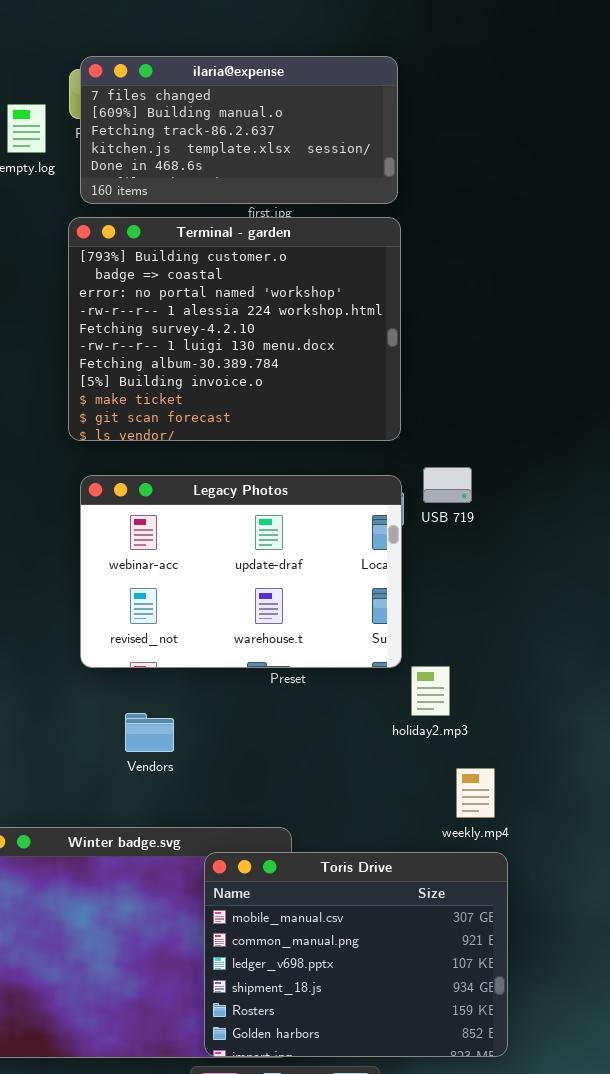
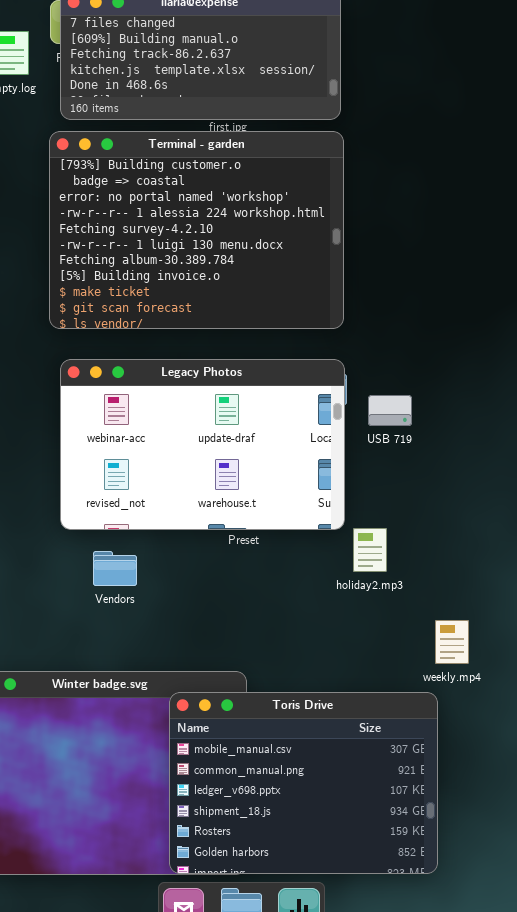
USB 719: [423,467,472,503] -> [368,395,412,426], moved
Vendors: [125,713,174,752] -> [93,551,137,586], moved
weekly.mp4: [456,768,495,818] -> [435,620,469,664], moved

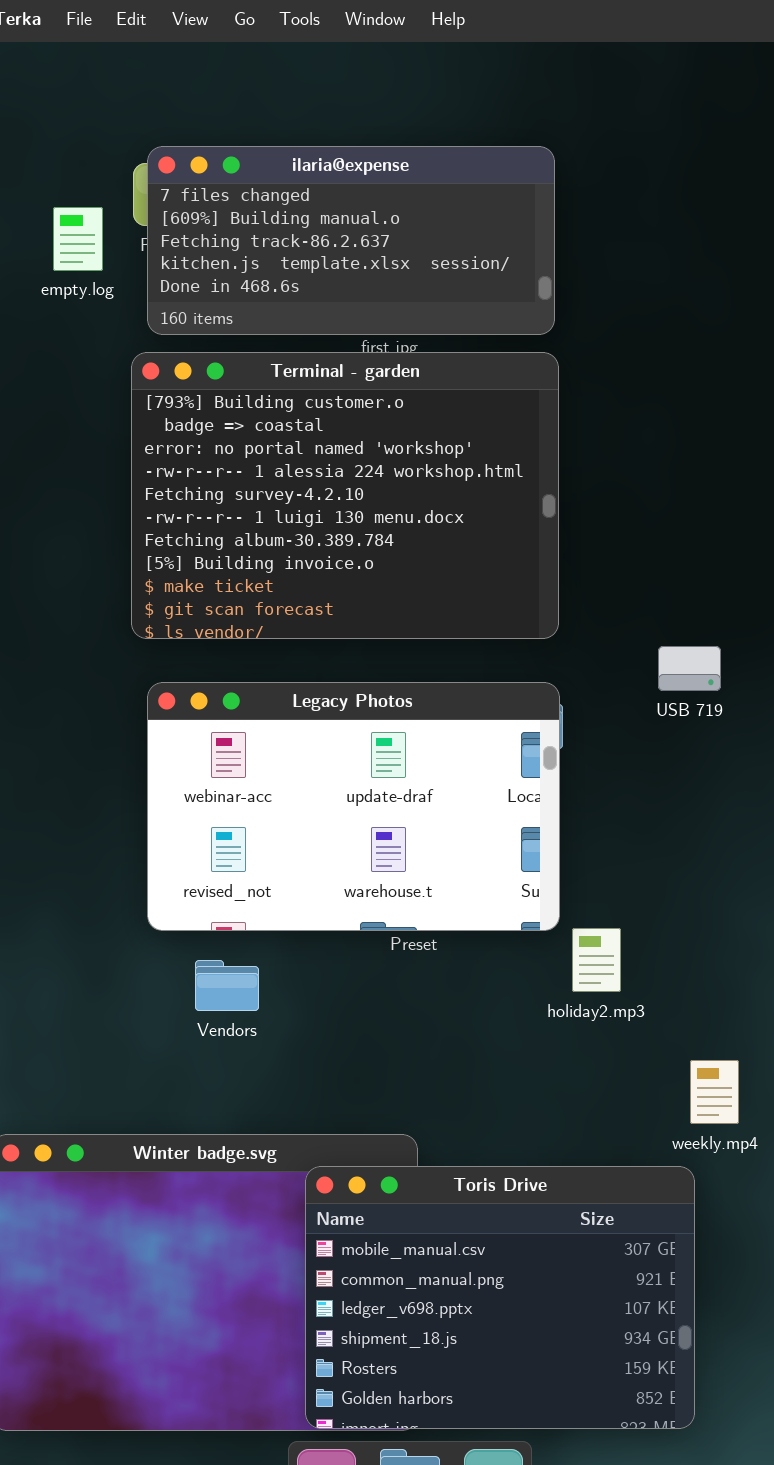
USB 719: [368,395,412,426] -> [658,646,721,691], moved

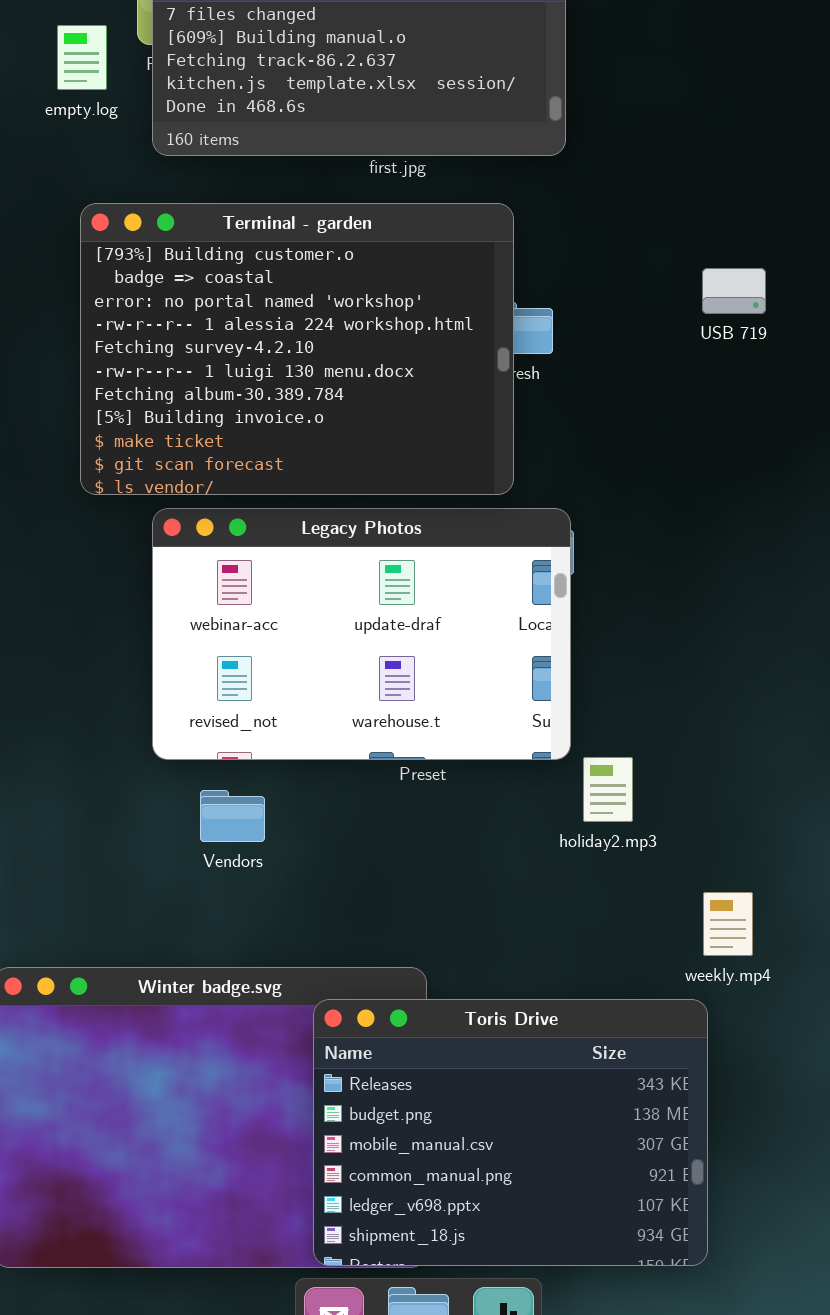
Terminal - garden: [131,352,559,639] -> [80,203,514,495], moved
USB 719: [658,646,721,691] -> [702,268,766,314], moved
Toris Drive: [305,1166,695,1429] -> [313,999,708,1266], scrolled up 2 rows

